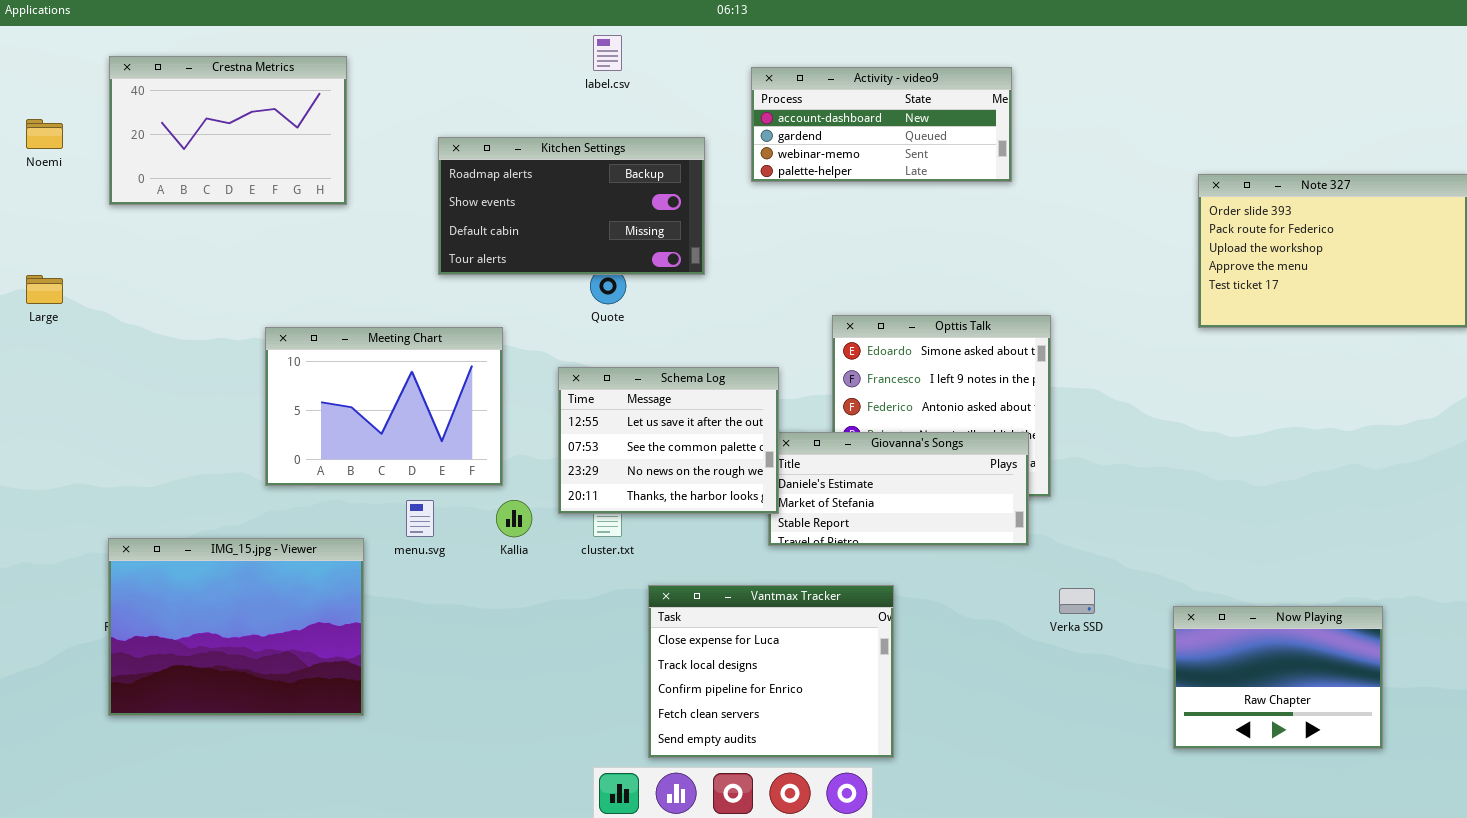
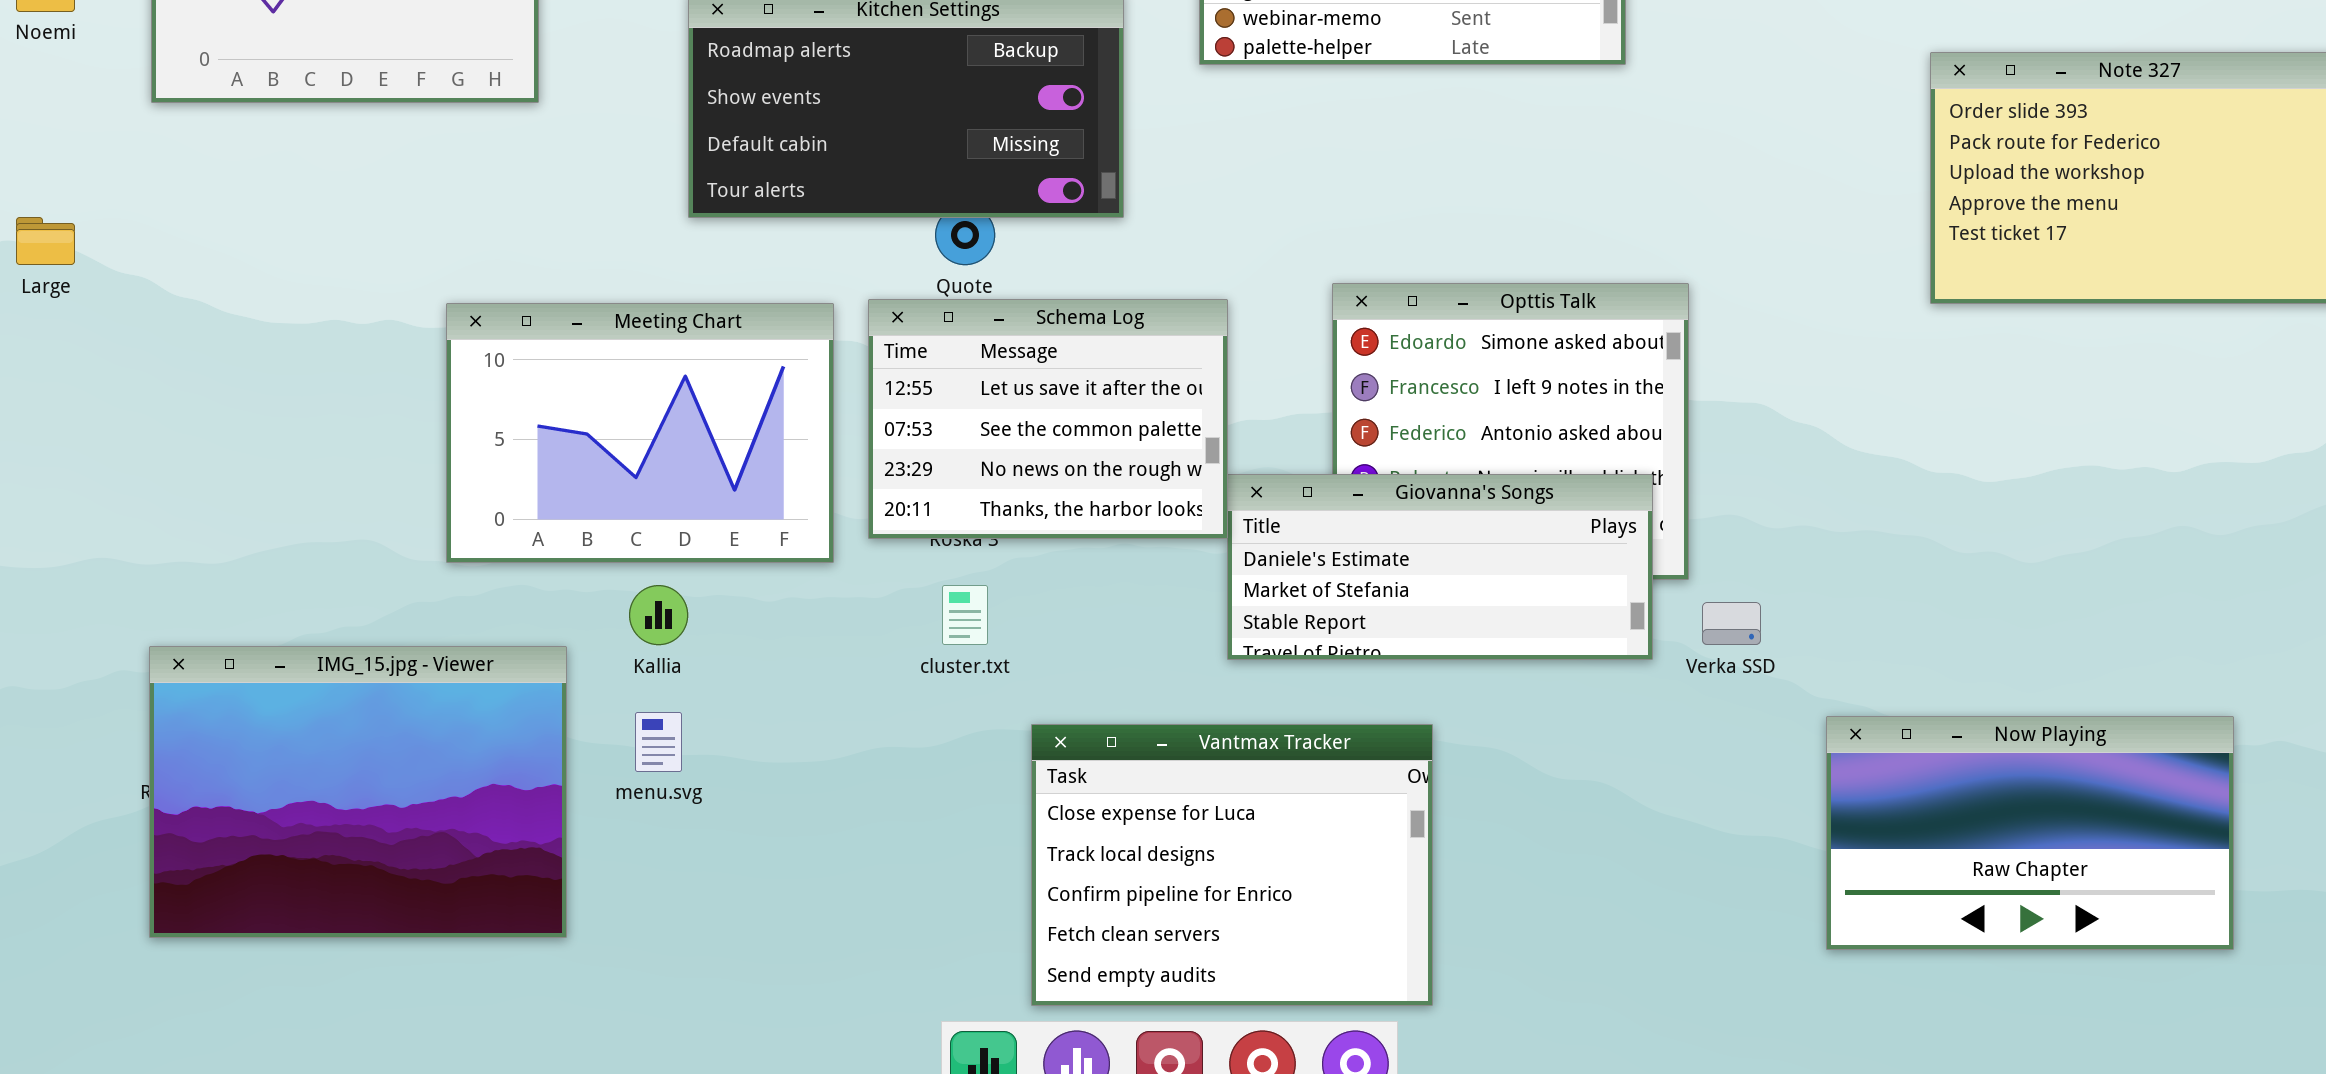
Meeting Chart: [265,327,503,486] -> [446,303,834,563], moved
Schema Log: [558,367,779,514] -> [868,299,1228,539], moved
menu.svg: [406,500,434,537] -> [635,712,682,772], moved
Kallia: [496,500,532,537] -> [629,585,688,645], moved
Verka SSD: [1059,588,1095,614] -> [1702,602,1761,645], moved
Now Playing: [1173,606,1383,749] -> [1826,716,2234,950], moved, resized

